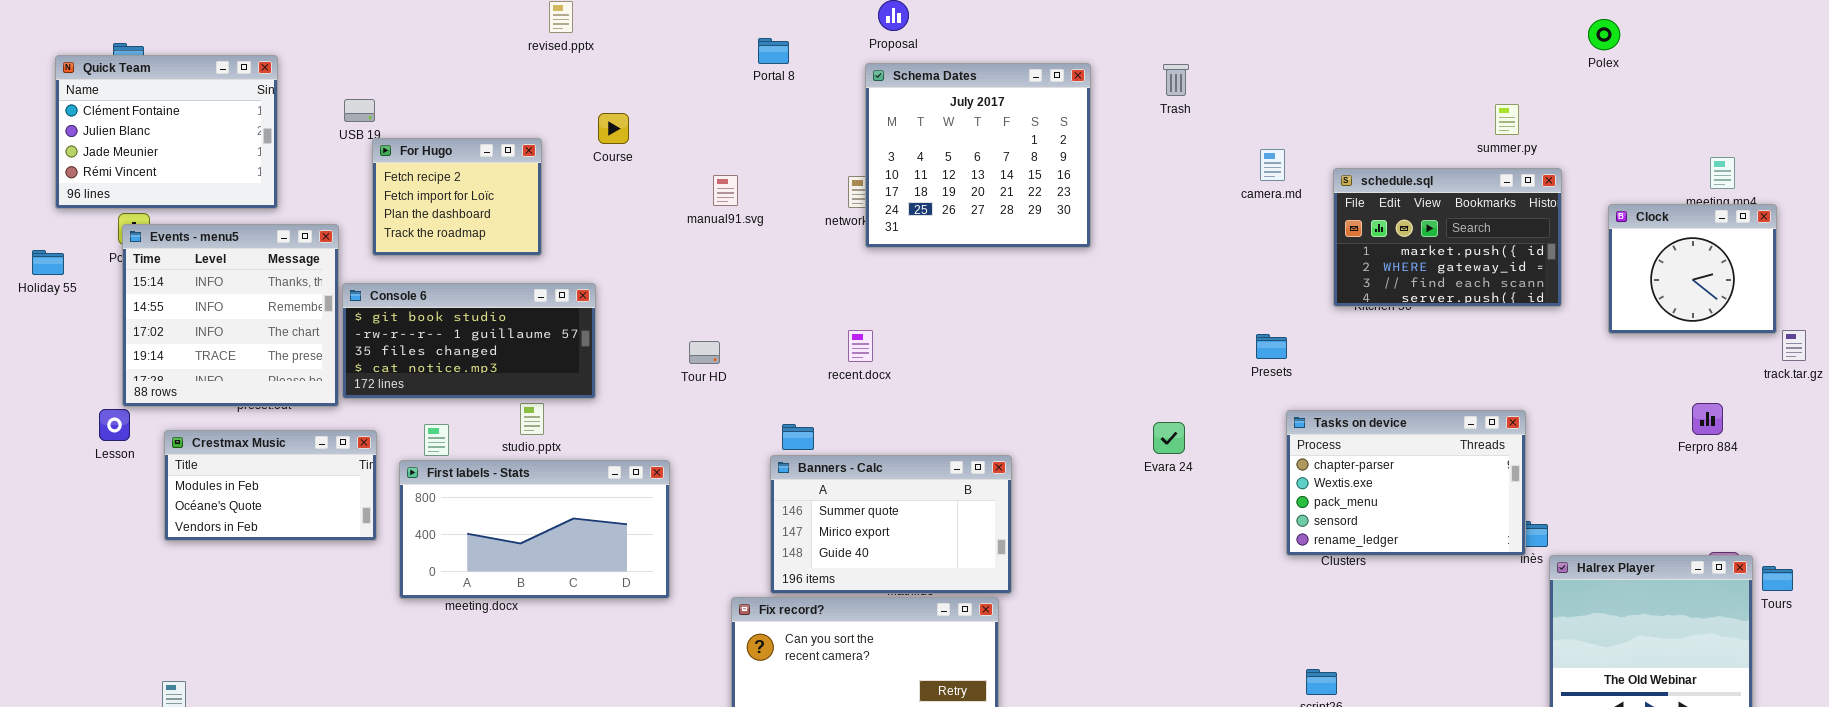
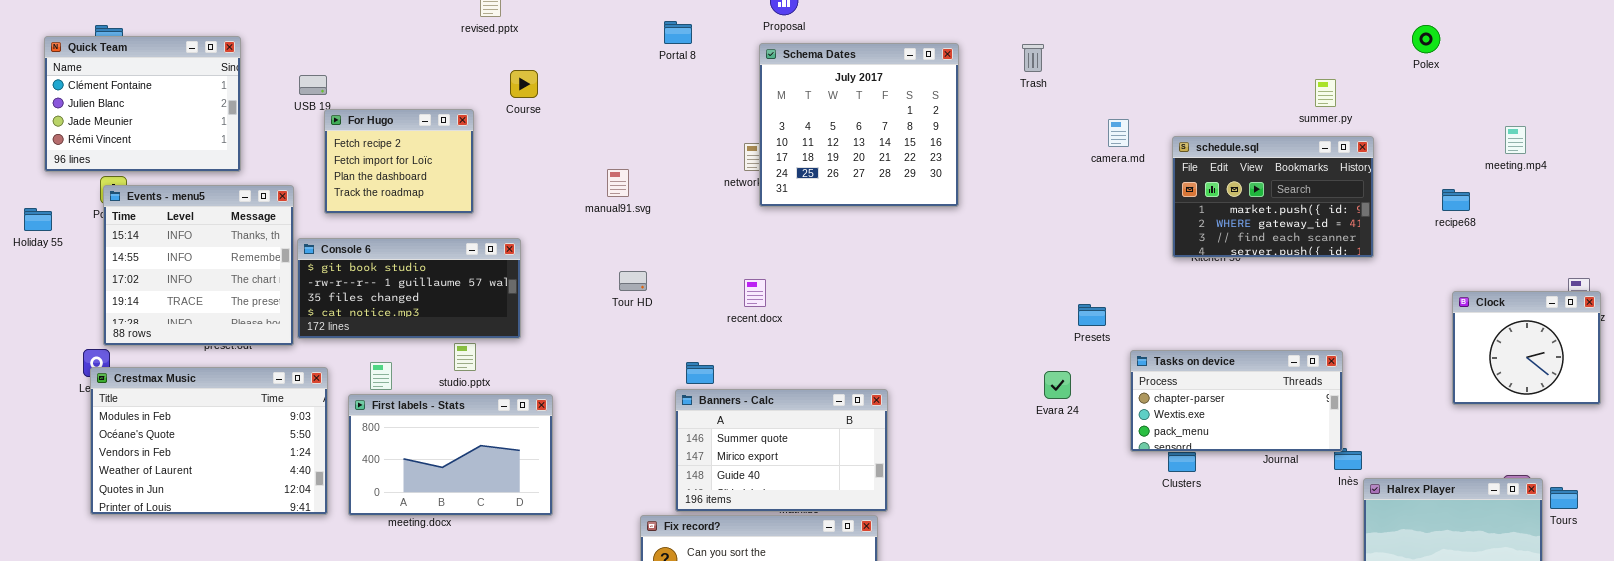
Polex: [1588,19,1620,50] -> [1412,25,1440,53], moved
Course: [598,113,629,144] -> [510,70,538,98], moved
manual91.svg: [713,175,738,206] -> [607,169,629,197], moved
Clock: [1608,204,1777,334] -> [1452,291,1601,405], moved
Presets: [1256,334,1287,359] -> [1078,304,1106,326], moved
Tour HD: [689,341,720,364] -> [619,271,647,291], moved
Tasks on device: [1286,410,1526,556] -> [1130,350,1343,452], resized
Evara 24: [1153,422,1185,454] -> [1044,371,1071,399], moved
Crestmax Music: [164,430,377,541] -> [90,367,328,515], resized
First labels - Stats: [399,460,670,599] -> [348,394,553,516], resized

